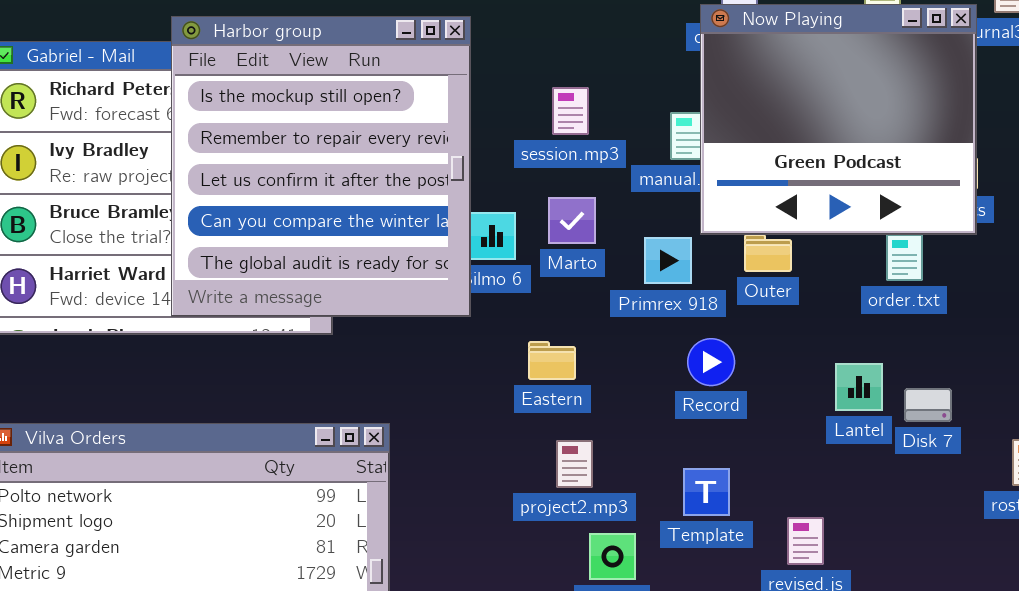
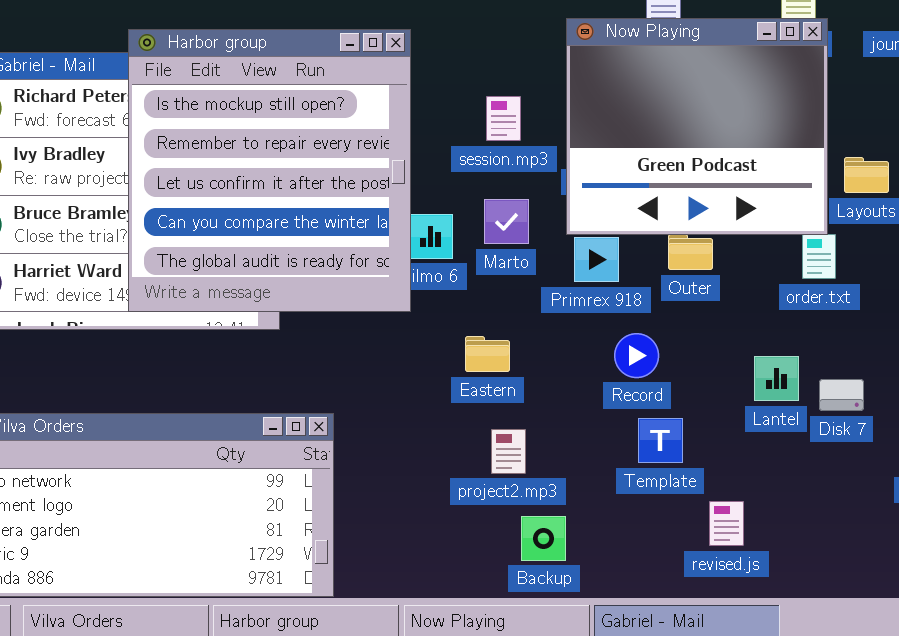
Now Playing: [700,4,977,235] -> [566,18,828,235], moved
Template: [683,468,730,516] -> [638,418,683,463], moved

